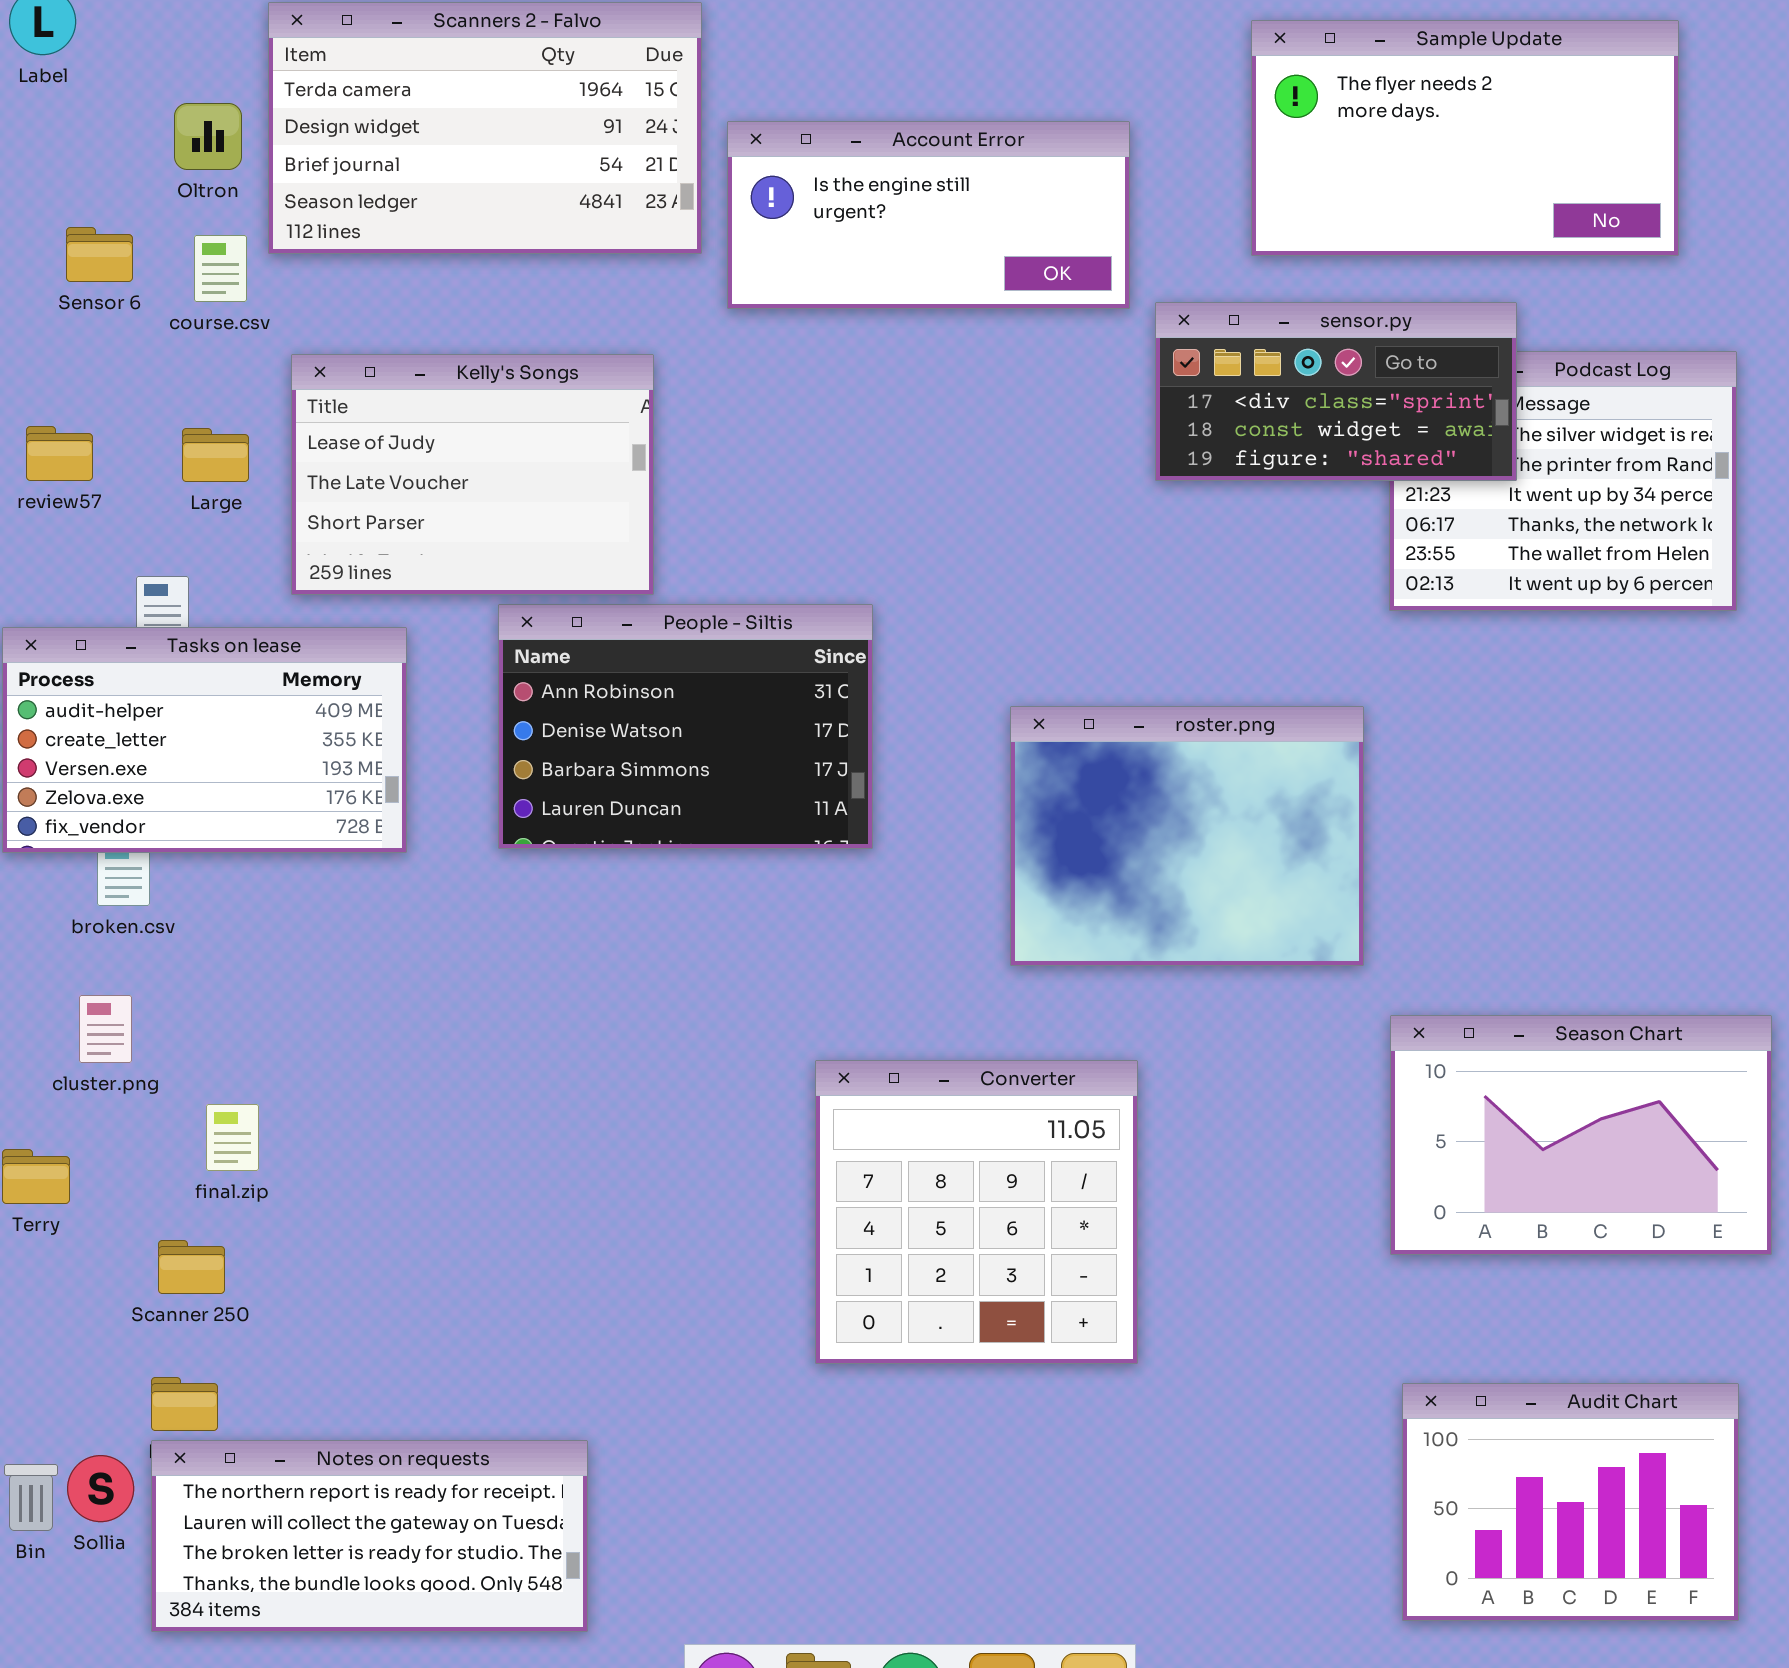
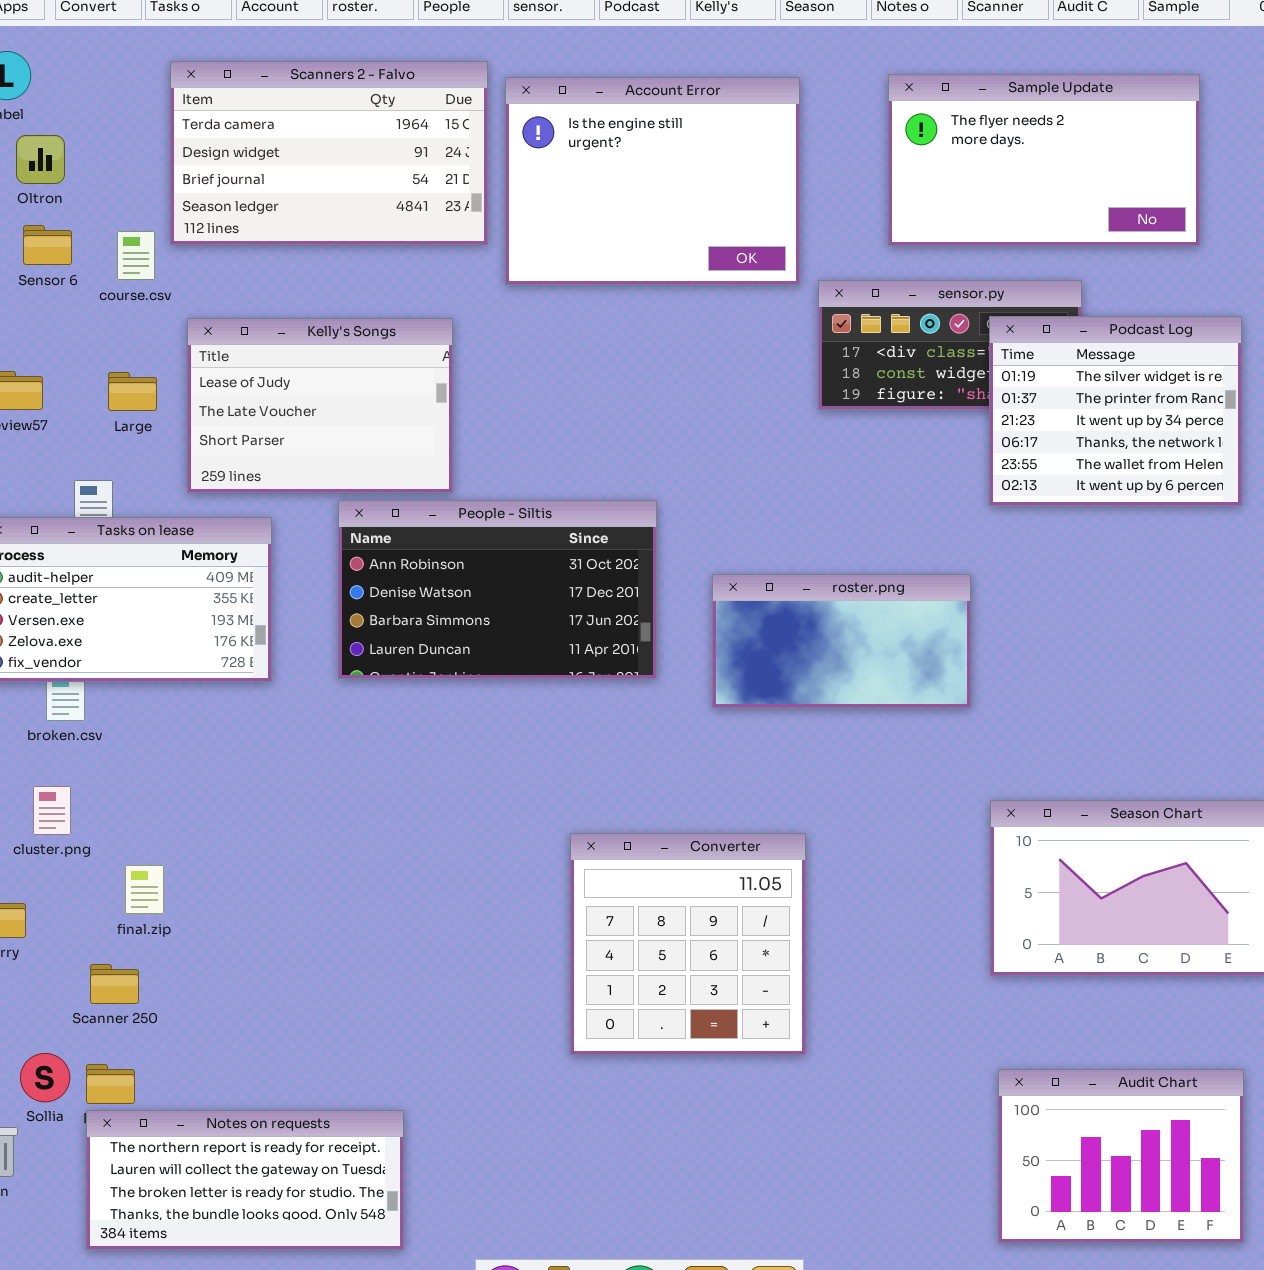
Oltron: [174,103,242,170] -> [16,135,65,184], moved
Account Error: [727,121,1130,309] -> [505,77,800,285], resized
Podcast Log: [1389,351,1737,611] -> [989,316,1242,506], raised
People - Siltis: [498,604,873,849] -> [338,500,657,679], resized
roster.png: [1010,706,1364,966] -> [712,574,971,708], resized
Sollia: [67,1455,134,1522] -> [20,1053,70,1102], moved

